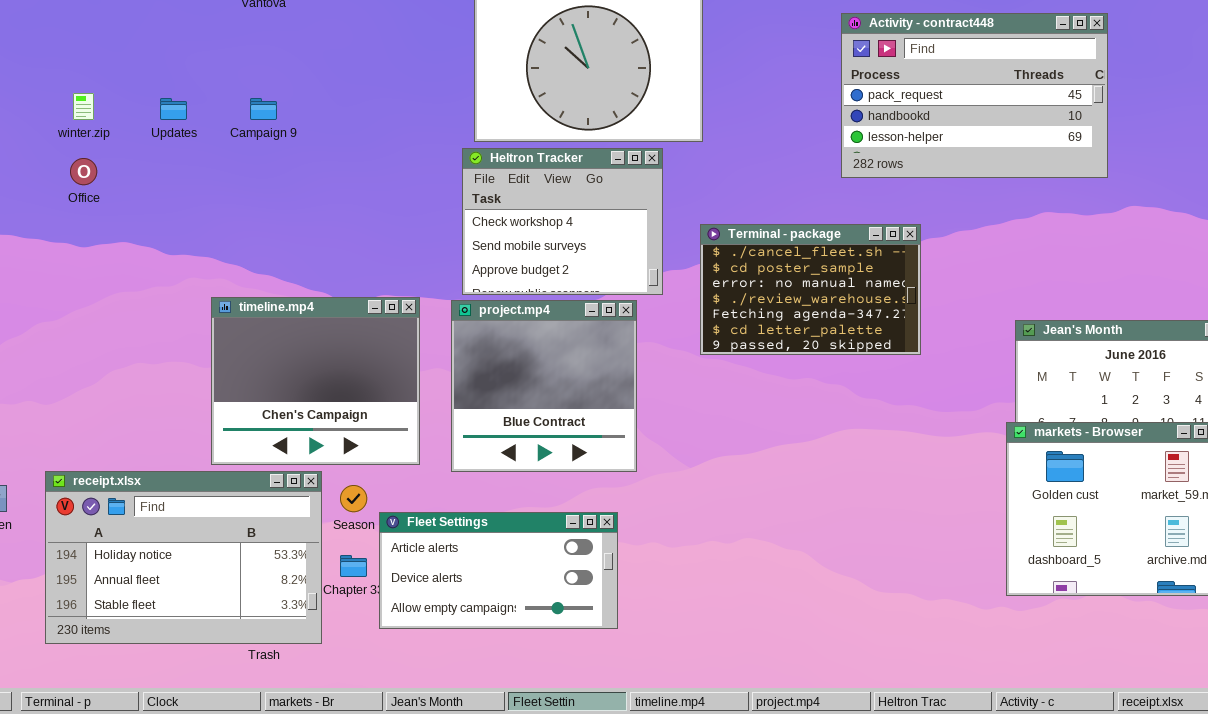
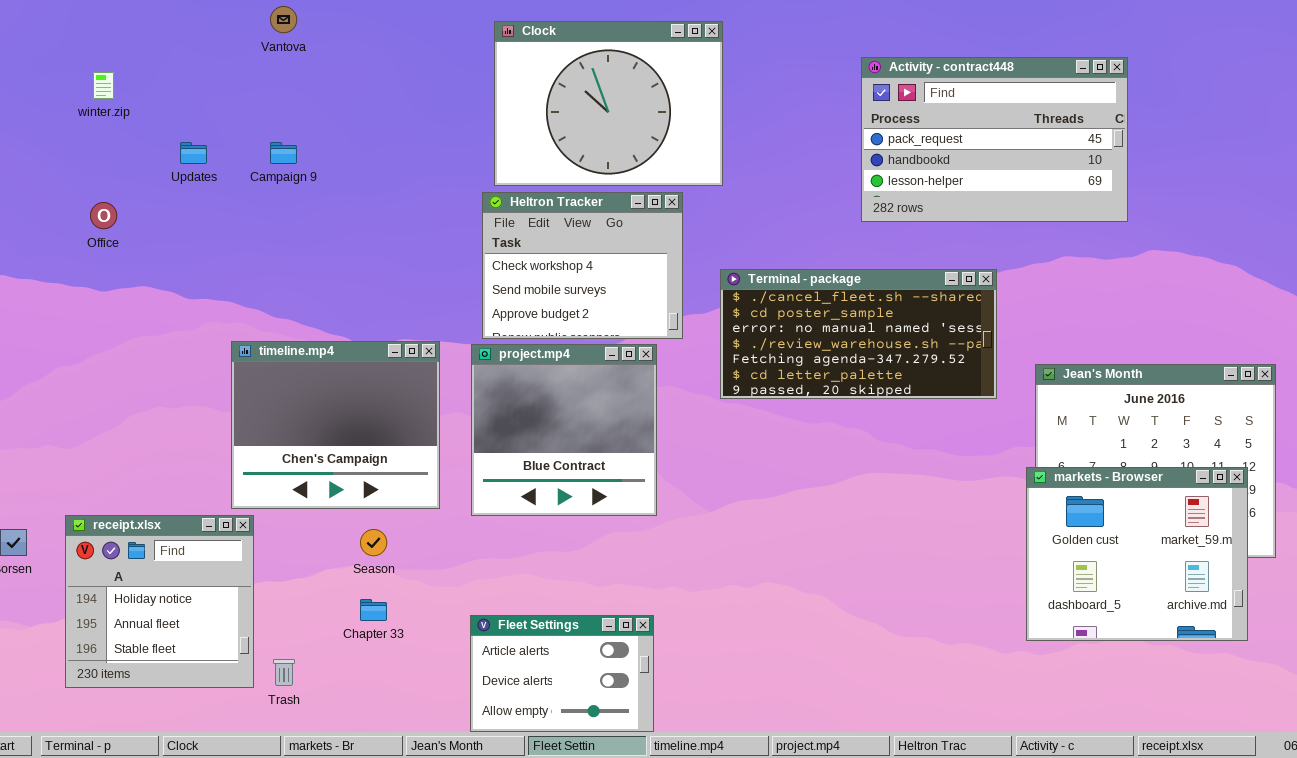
winter.zip: [73,93,94,120] -> [93,72,114,99], moved
Terminal - package: [700,224,921,355] -> [720,269,997,399], resized
receipt.xlsx: [45,471,322,644] -> [65,515,254,688], resized
Fleet Settings: [379,512,618,629] -> [470,615,654,732], moved, resized

